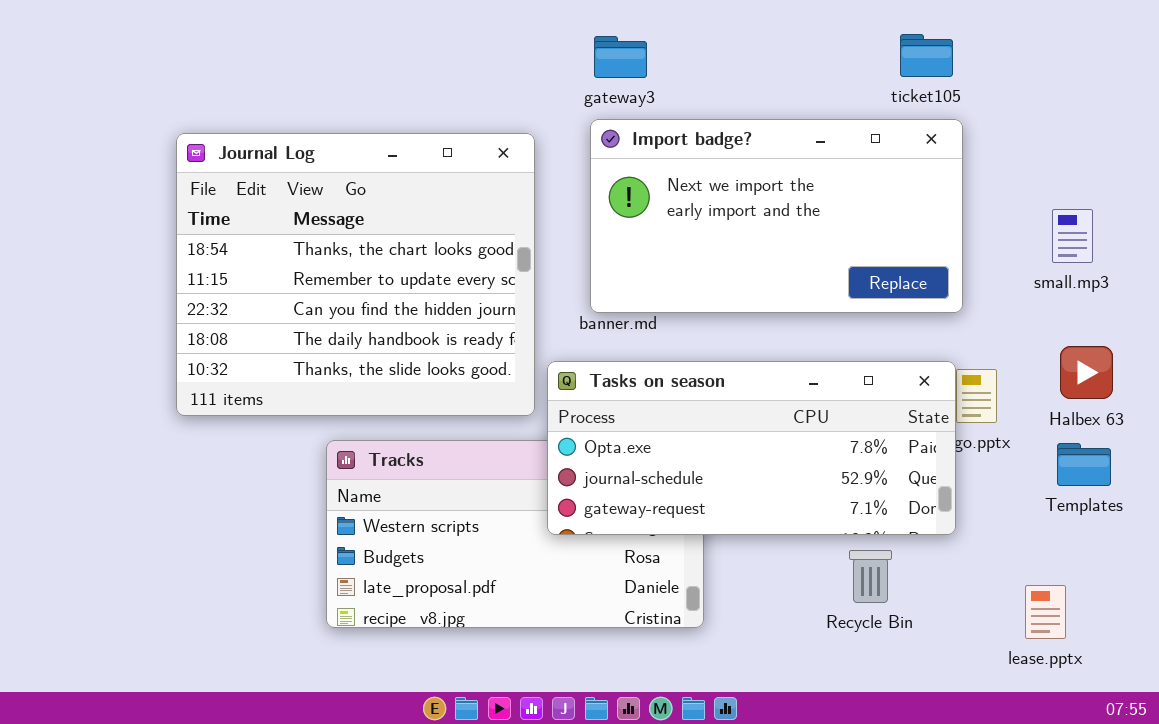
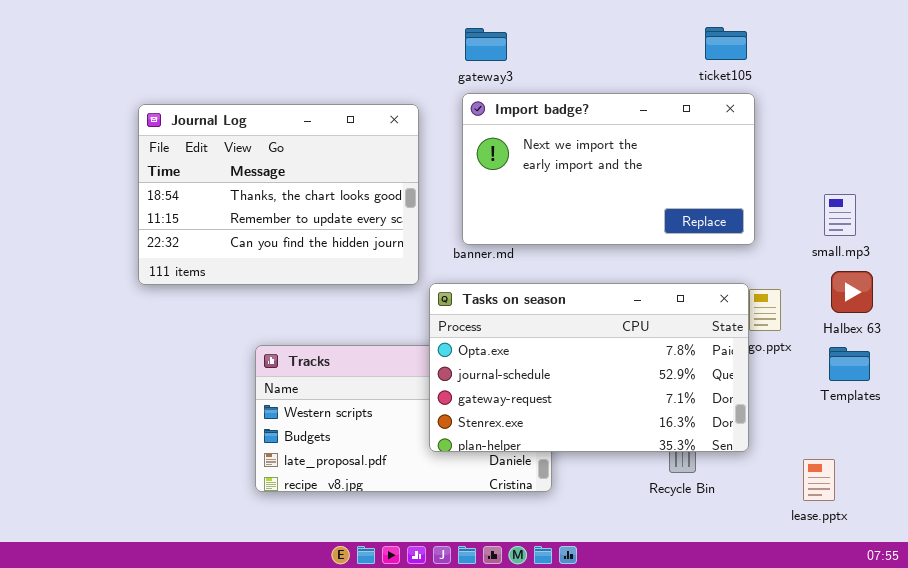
Journal Log: [176,133,535,416] -> [138,104,419,285], resized
small.mp3: [1052,209,1093,263] -> [824,194,856,236], moved
Tasks on season: [547,361,956,535] -> [429,283,749,452], resized

